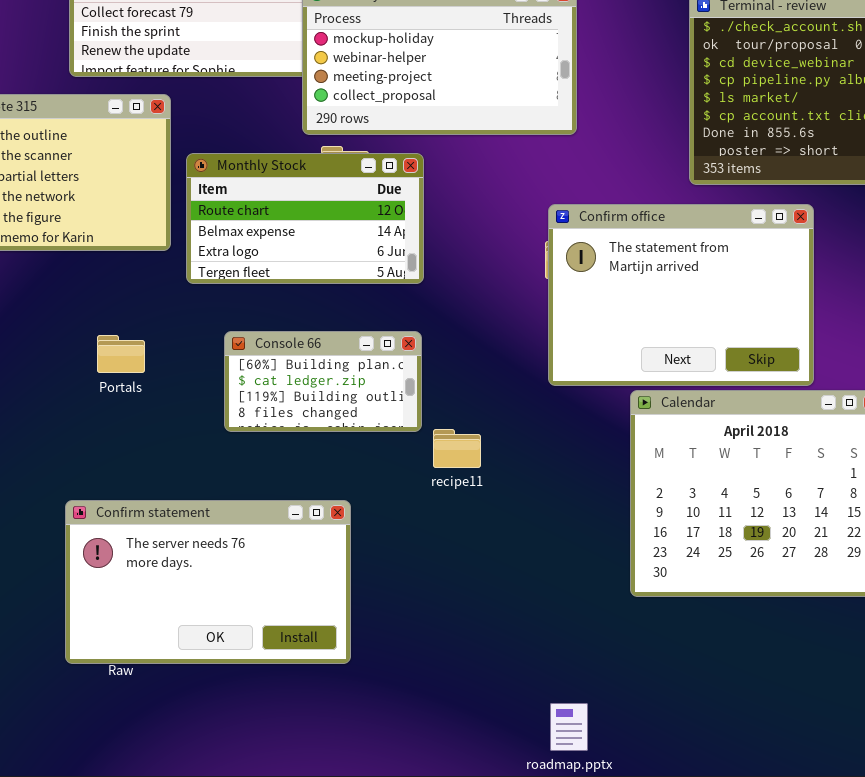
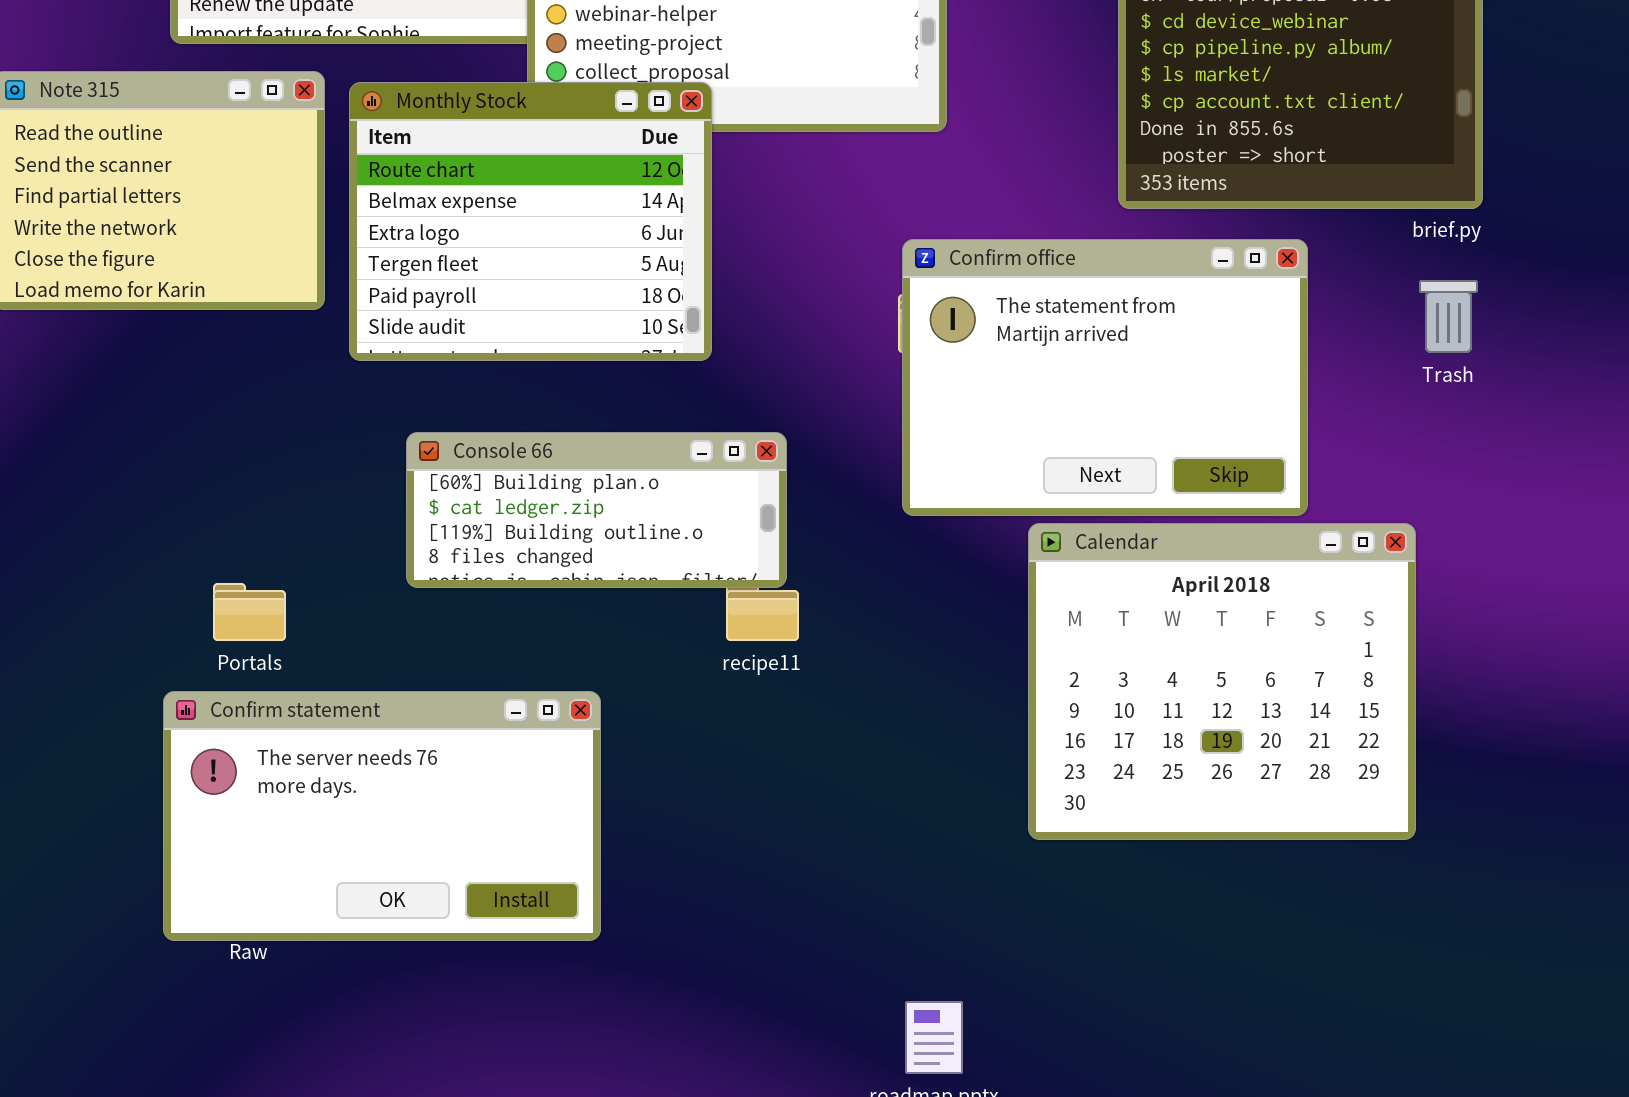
Monthly Stock: [186,153,424,284] -> [349,82,712,361], resized
Console 66: [224,331,422,432] -> [406,432,787,588], resized
Portals: [97,335,145,373] -> [213,583,286,641], moved

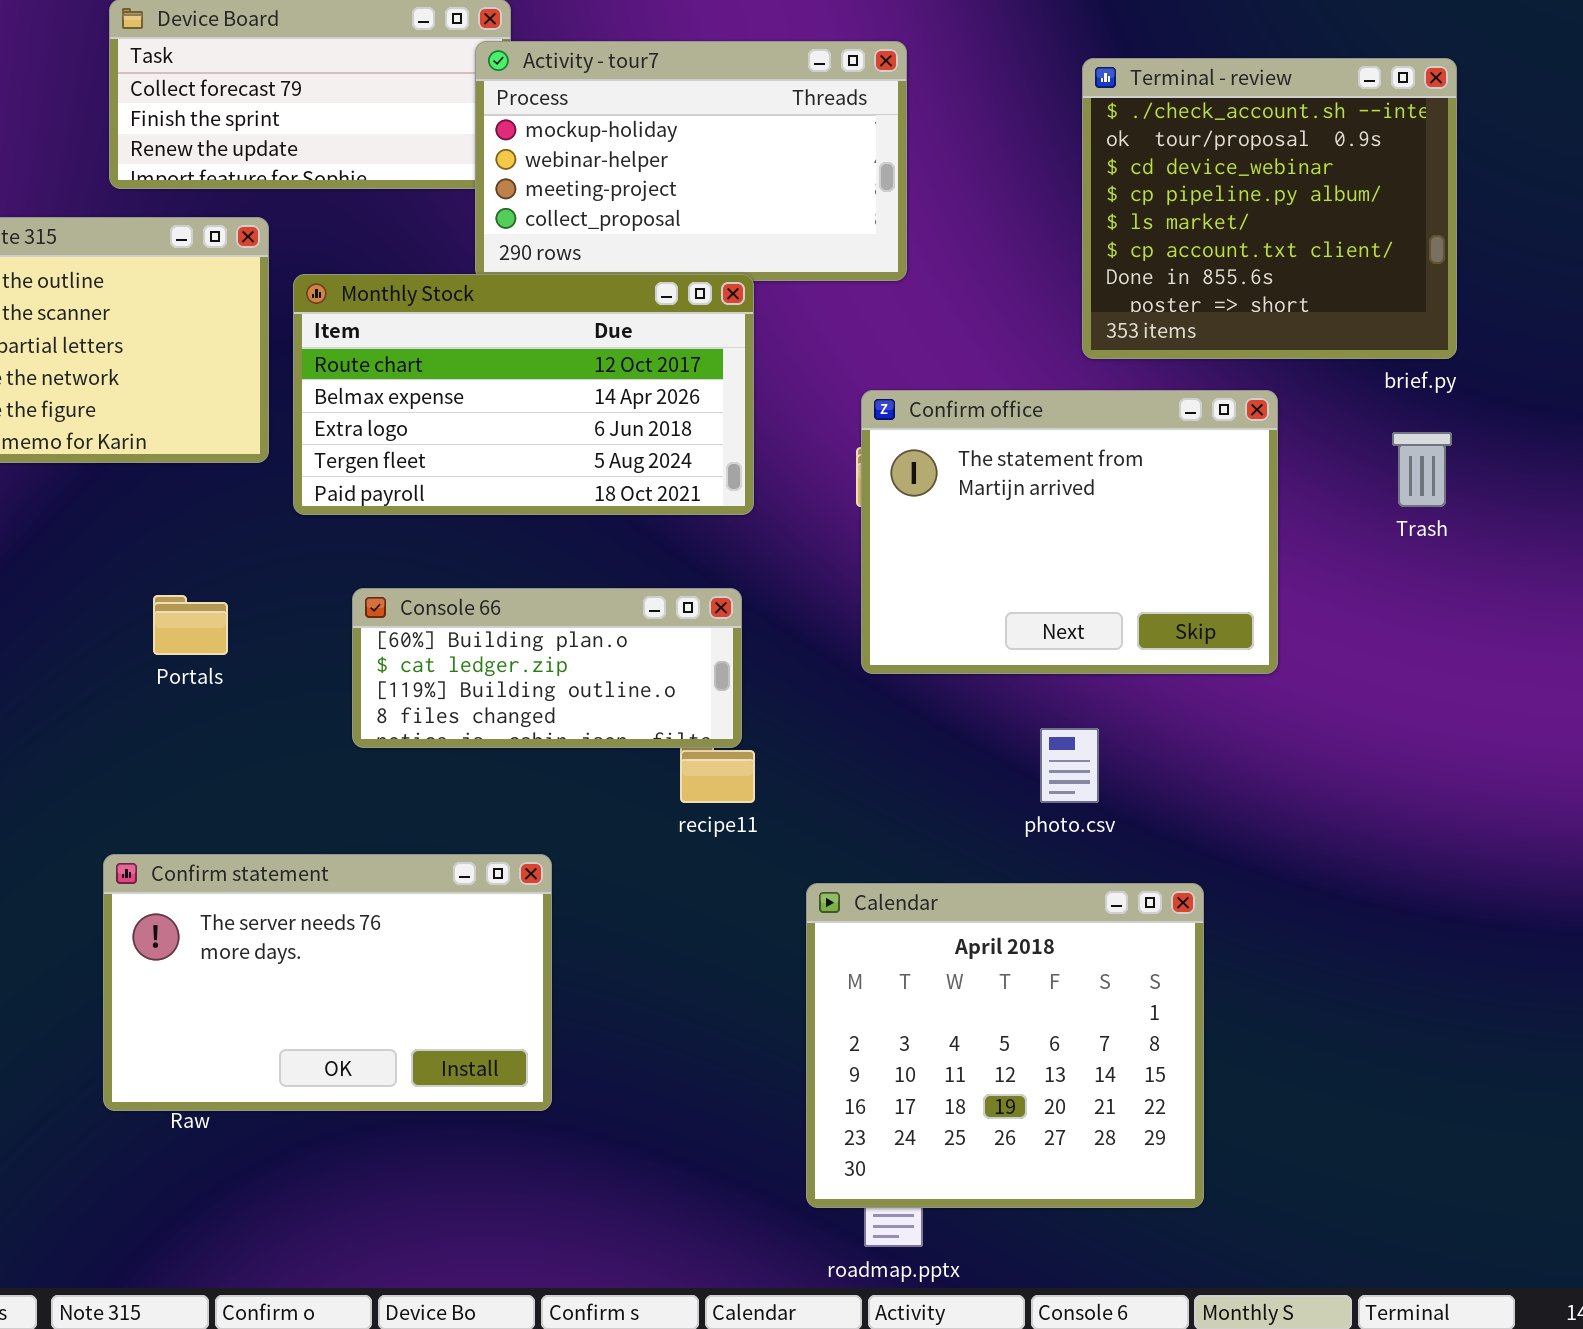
Monthly Stock: [349,82,712,361] -> [293,274,754,515], resized
Calendar: [1028,523,1416,840] -> [806,883,1204,1208], moved
Portals: [213,583,286,641] -> [153,595,228,655], moved

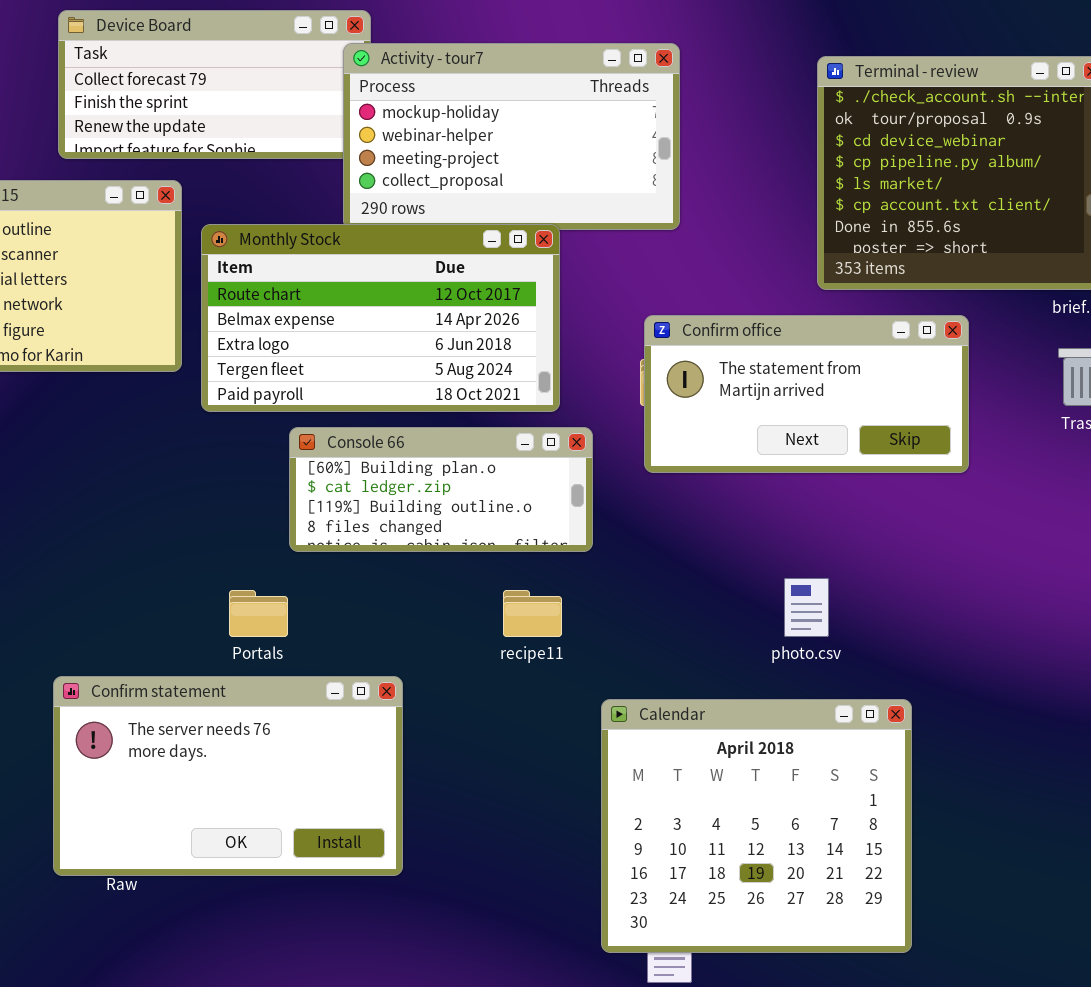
Confirm office: [861,390,1278,674] -> [644,315,969,473], resized
Console 66: [352,588,742,748] -> [289,427,593,552], moved
Portals: [153,595,228,655] -> [229,590,288,637], moved

